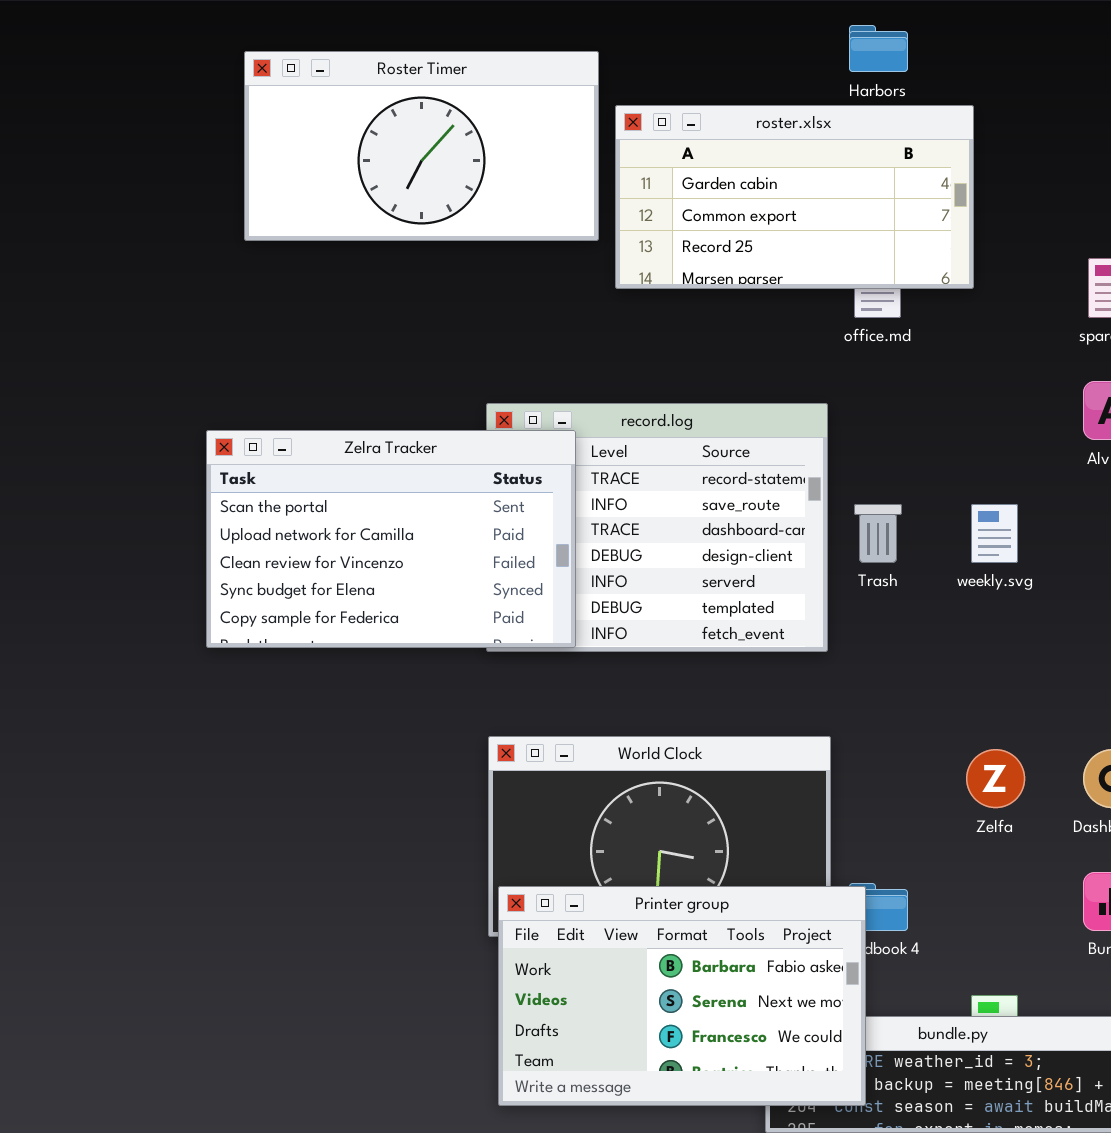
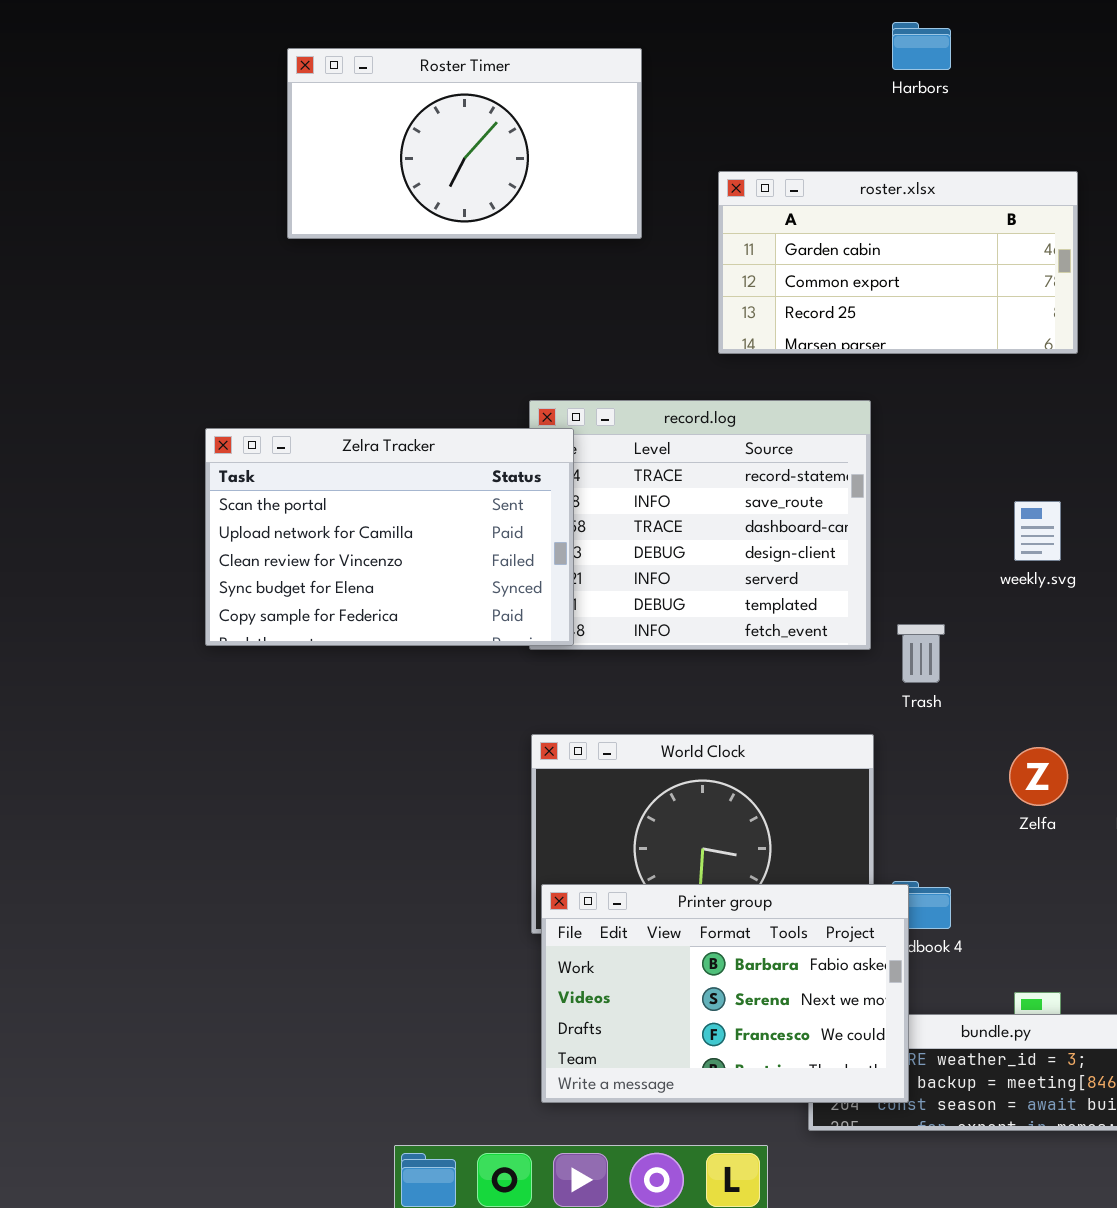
roster.xlsx: [615,105,974,289] -> [718,171,1078,354], moved
Zelra Tracker: [206,430,576,648] -> [205,428,574,646], moved
Trash: [854,504,902,563] -> [897,624,945,683], moved

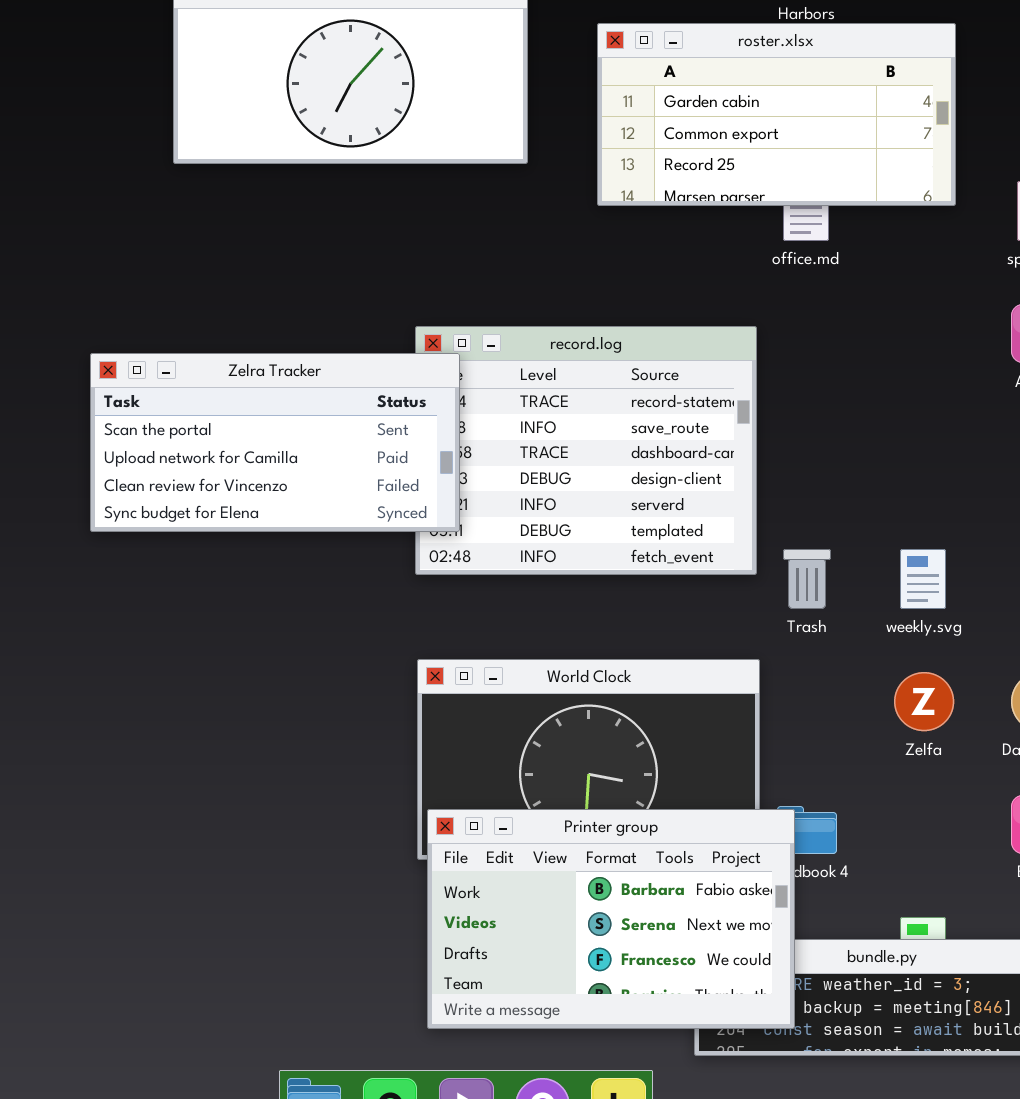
roster.xlsx: [718,171,1078,354] -> [597,23,956,206], moved
Zelra Tracker: [205,428,574,646] -> [90,353,460,532], resized
weekly.svg: [1014,501,1061,561] -> [900,549,946,609], moved

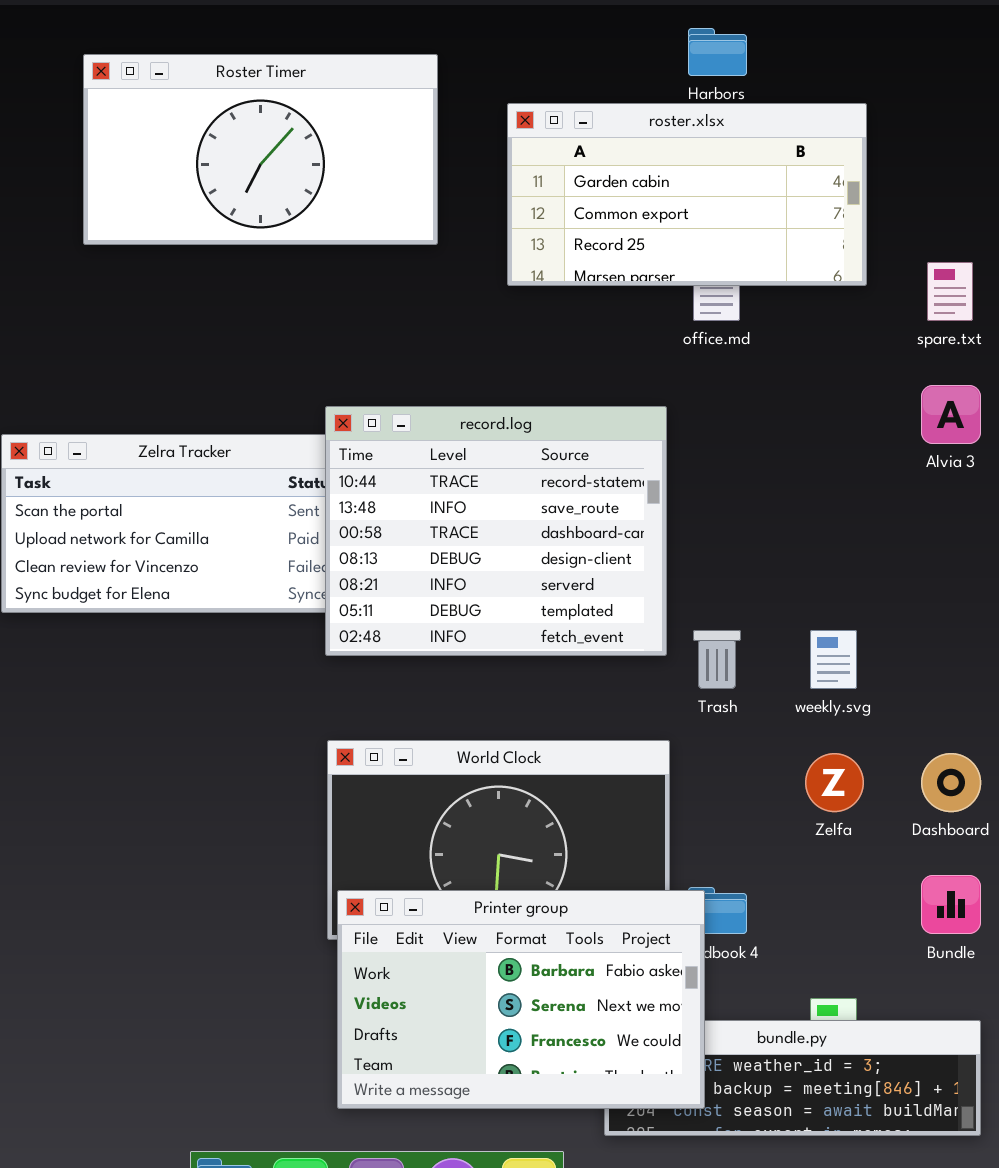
record.log: [415,326,757,575] -> [325,406,667,656], raised

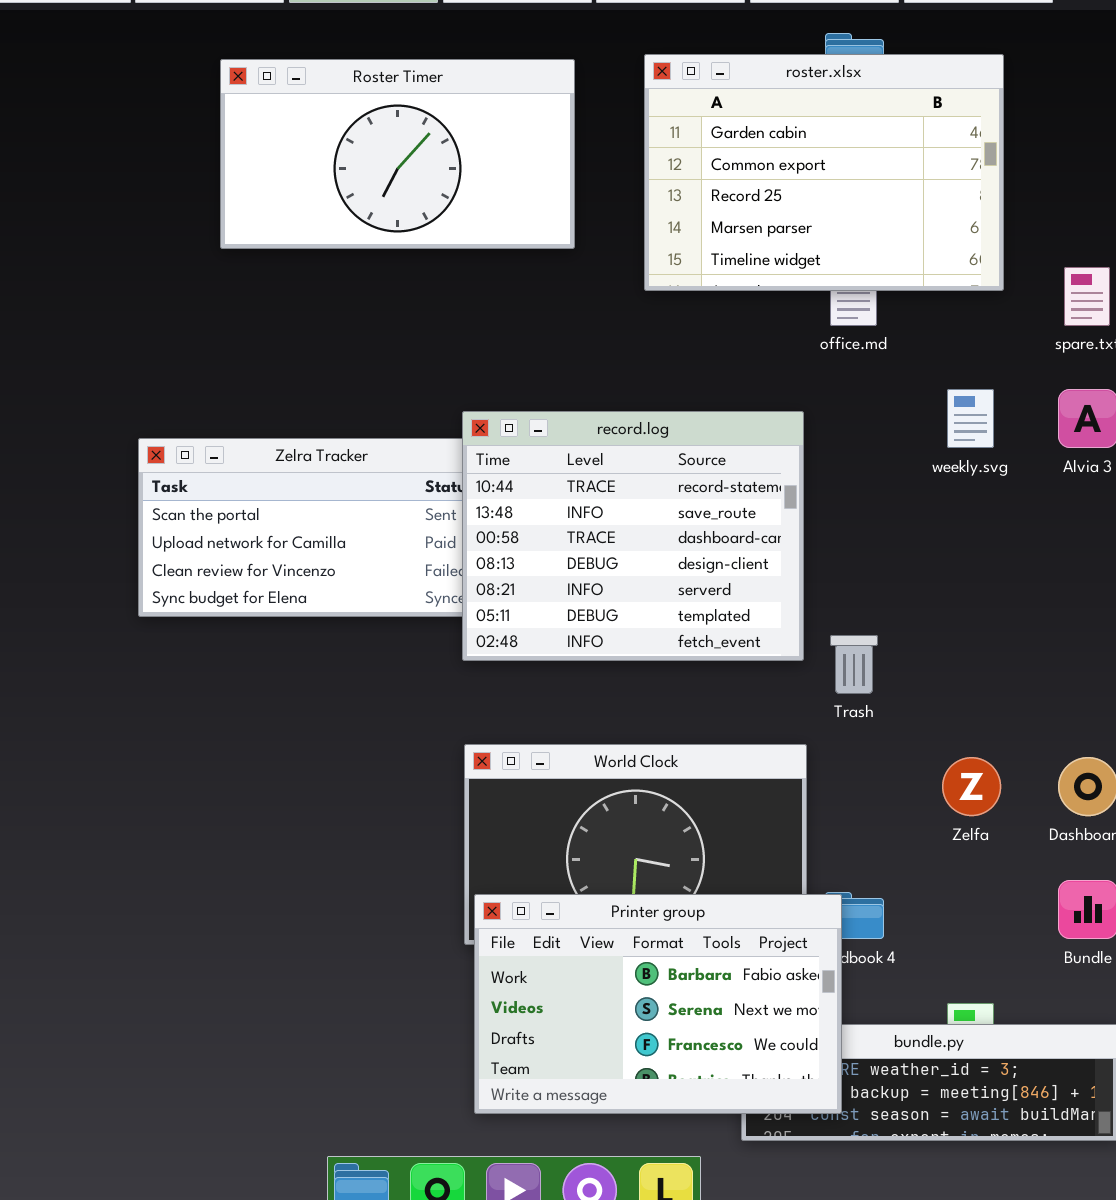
roster.xlsx: [507,103,867,286] -> [644,54,1004,291], resized
weekly.svg: [810,630,857,689] -> [947,389,994,448], moved

